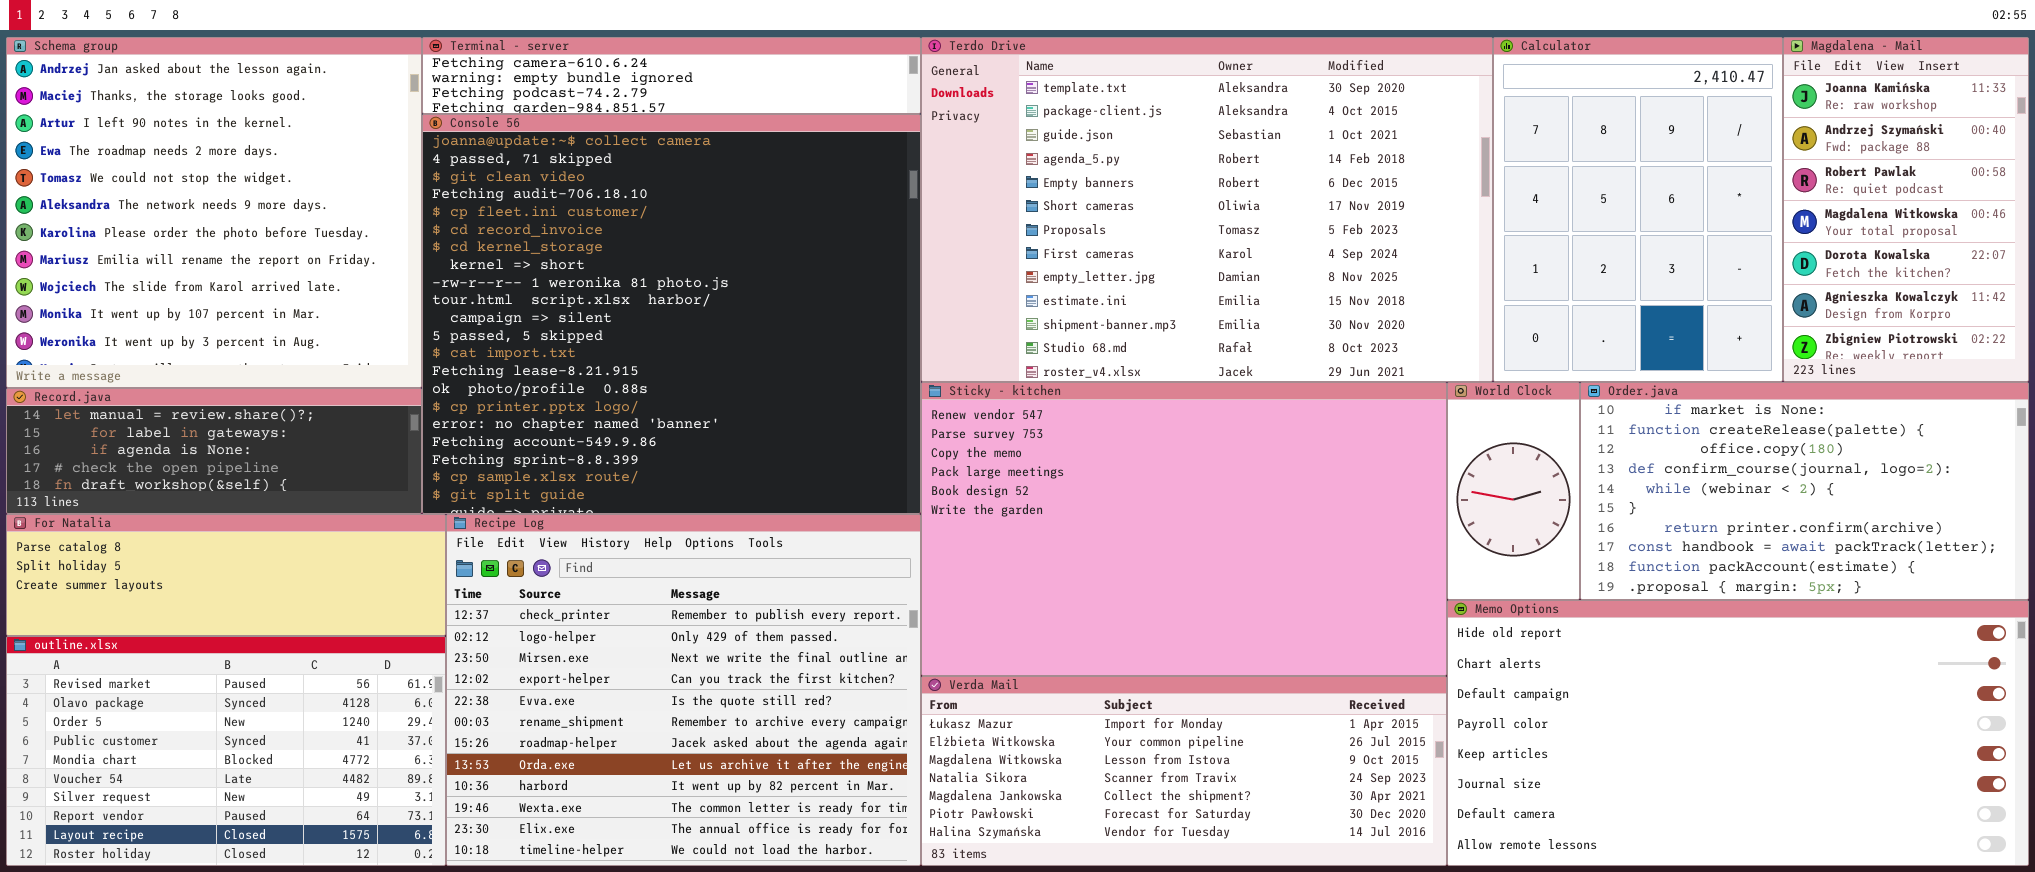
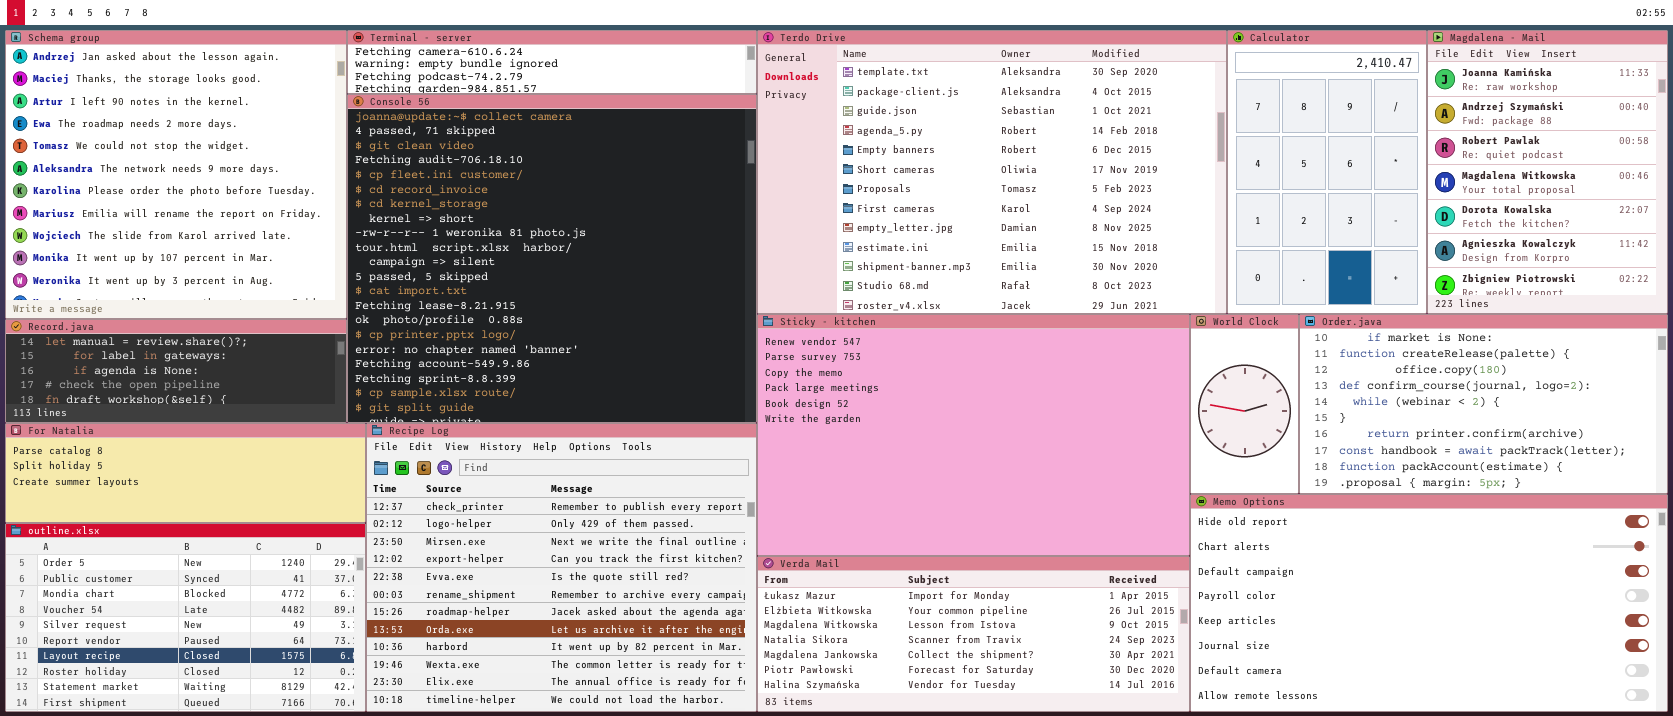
Calculator: [1493,37,1783,382] -> [1227,30,1427,314], resized
Magdalena - Mail: [1783,37,2029,382] -> [1427,30,1668,314], resized
outline.xlsx: [6,636,446,866] -> [5,523,366,712], scrolled down 2 rows

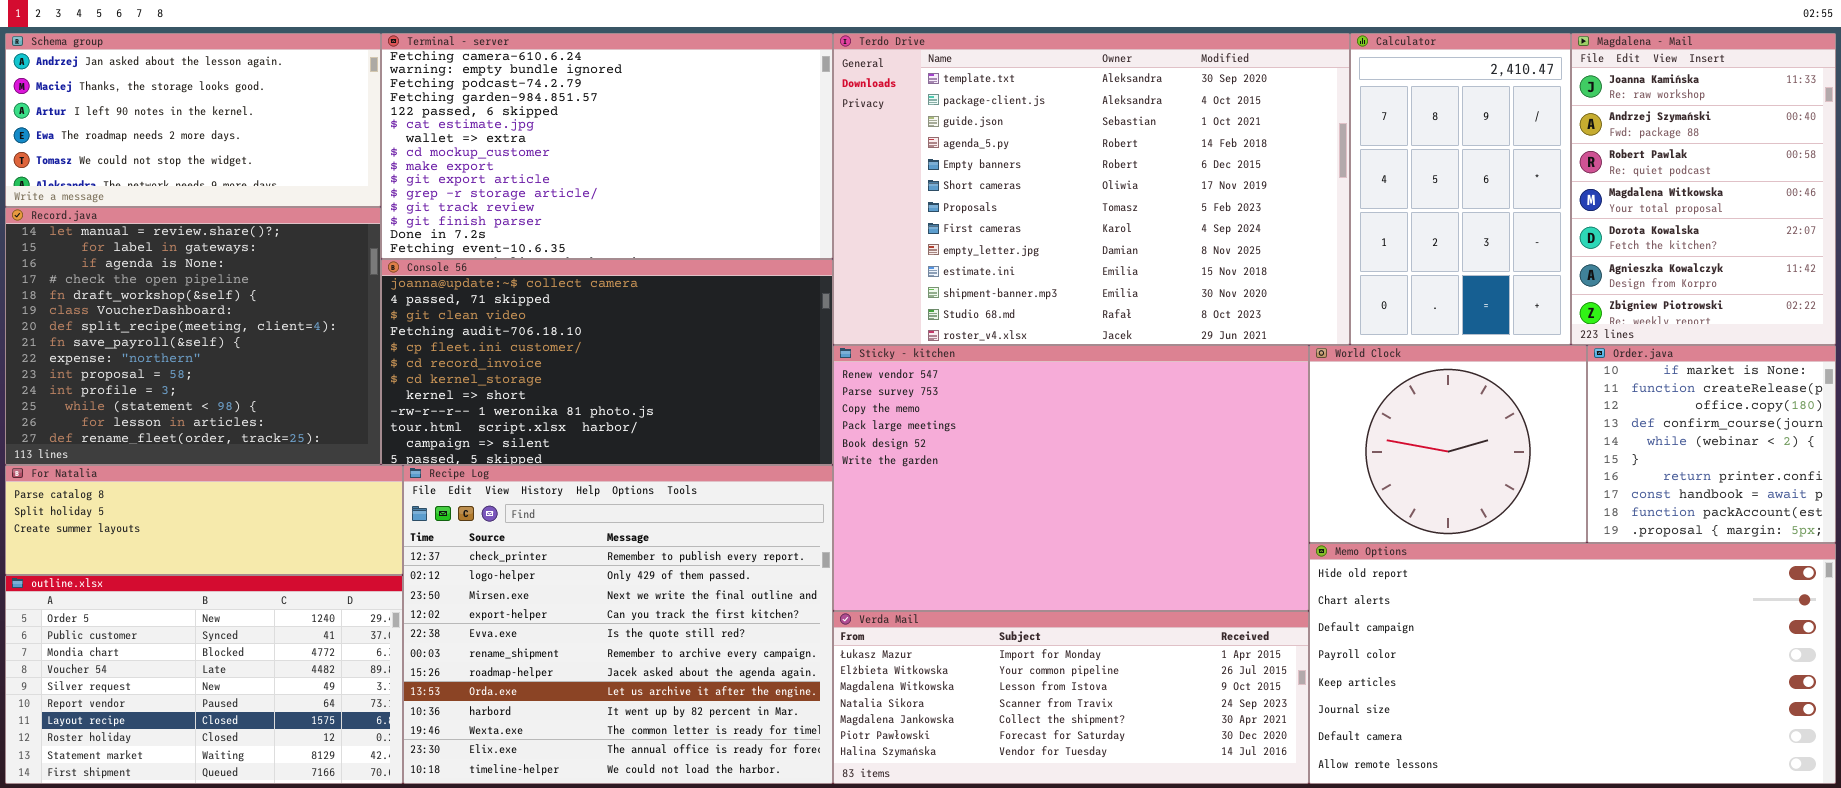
Schema group: [5,30,347,319] -> [5,33,381,207], resized
Terminal - server: [347,30,757,94] -> [381,33,833,259], resized
Console 56: [347,94,757,423] -> [381,259,833,465], resized
World Clock: [1190,314,1299,494] -> [1309,345,1587,543], resized
Order.java: [1299,314,1668,494] -> [1587,345,1836,543], resized
Record.java: [5,319,347,423] -> [5,207,381,465], resized

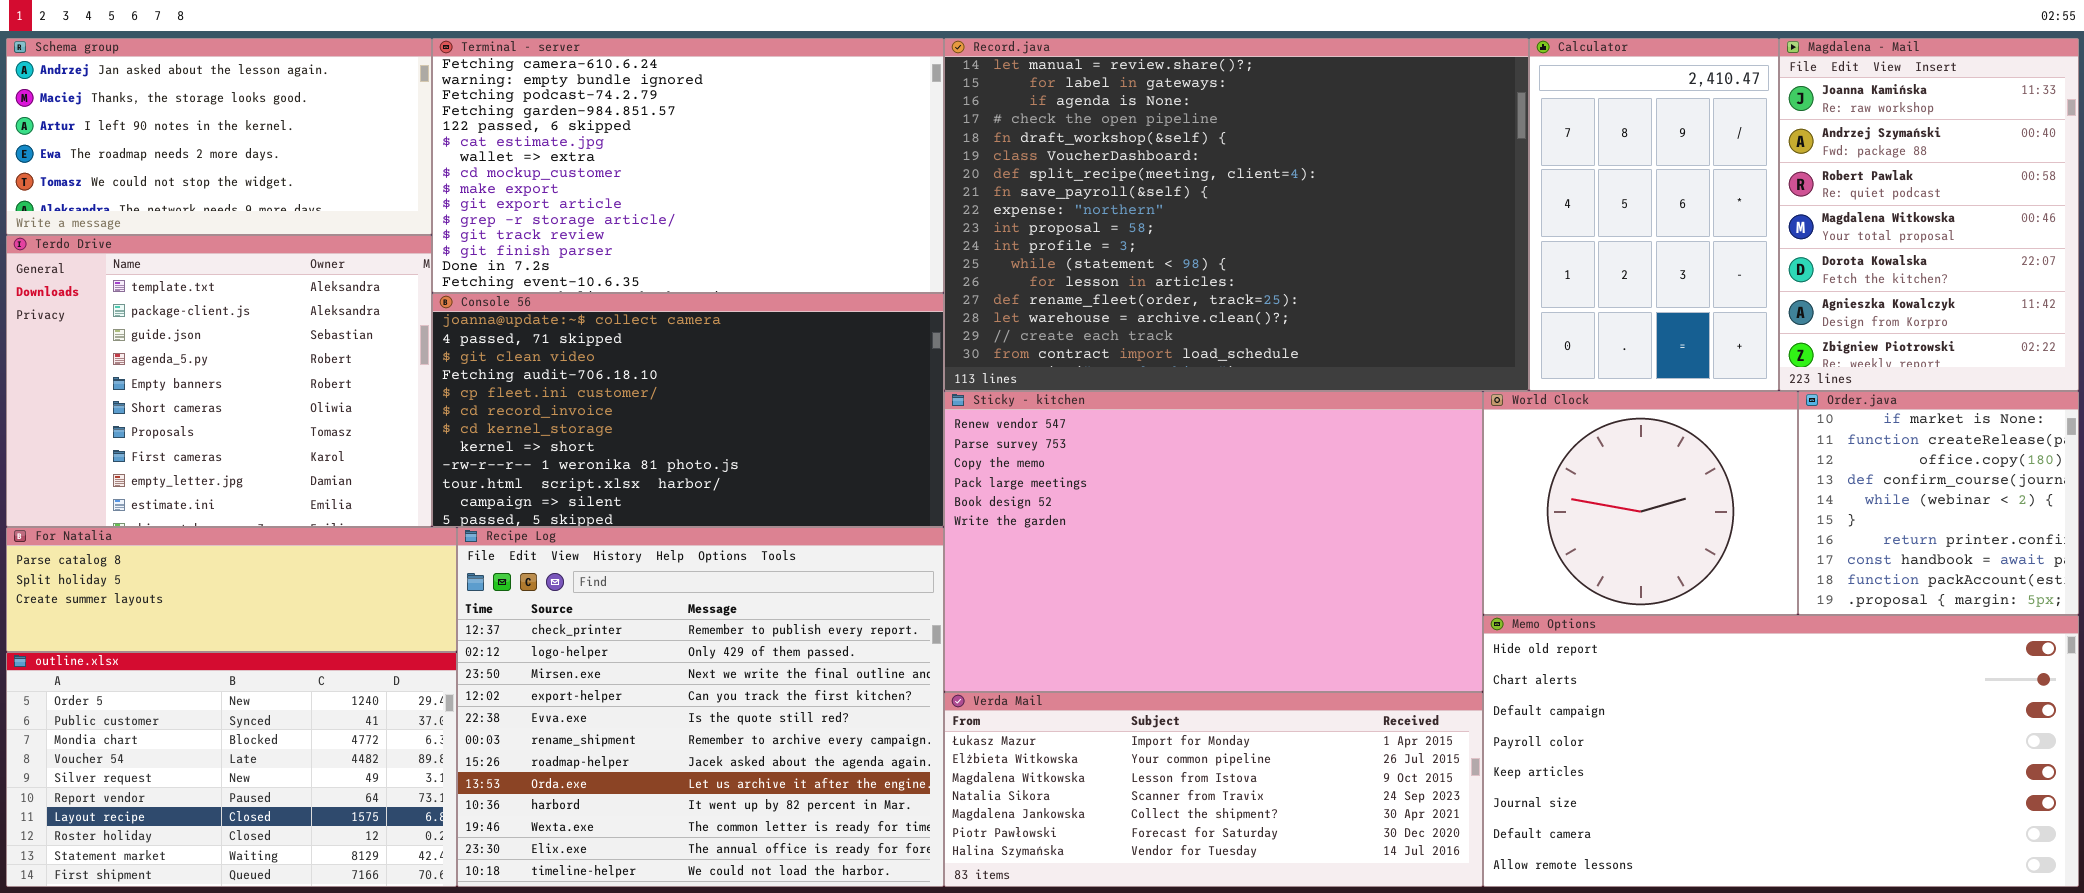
Terdo Drive: [833,33,1350,345] -> [6,235,432,527], moved, resized
Record.java: [5,207,381,465] -> [944,38,1529,391], moved, resized

